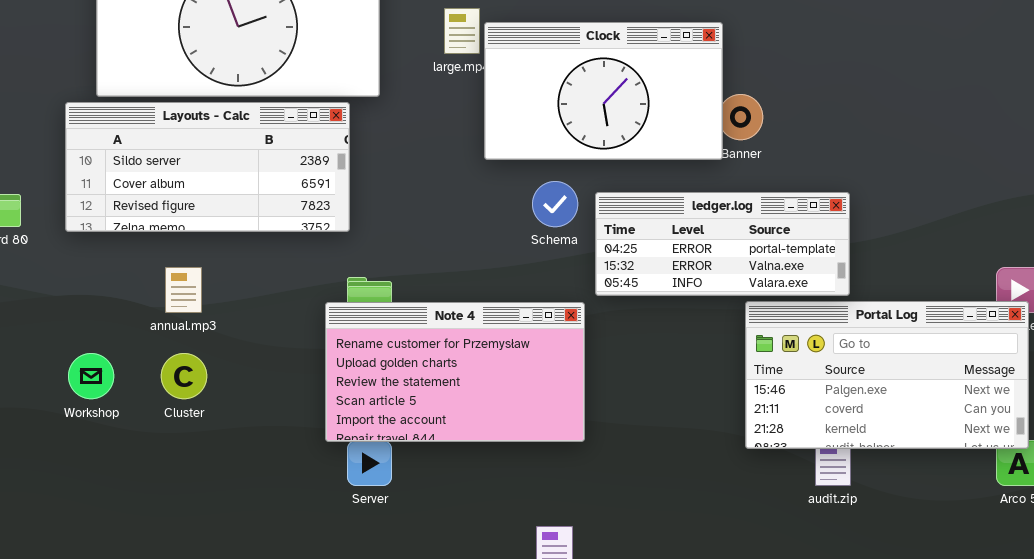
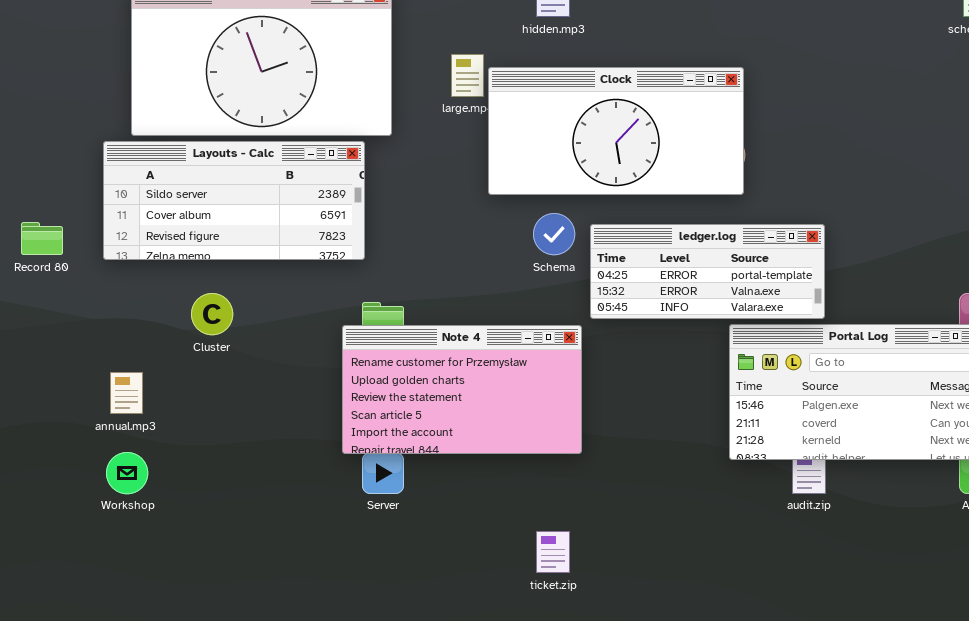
Clock: [484,22,723,160] -> [488,67,744,195], resized
annual.mp3: [165,267,202,313] -> [110,372,143,414], moved
Workshop: [68,353,114,399] -> [106,452,148,494], moved
Cluster: [161,353,207,399] -> [191,293,233,335], moved

